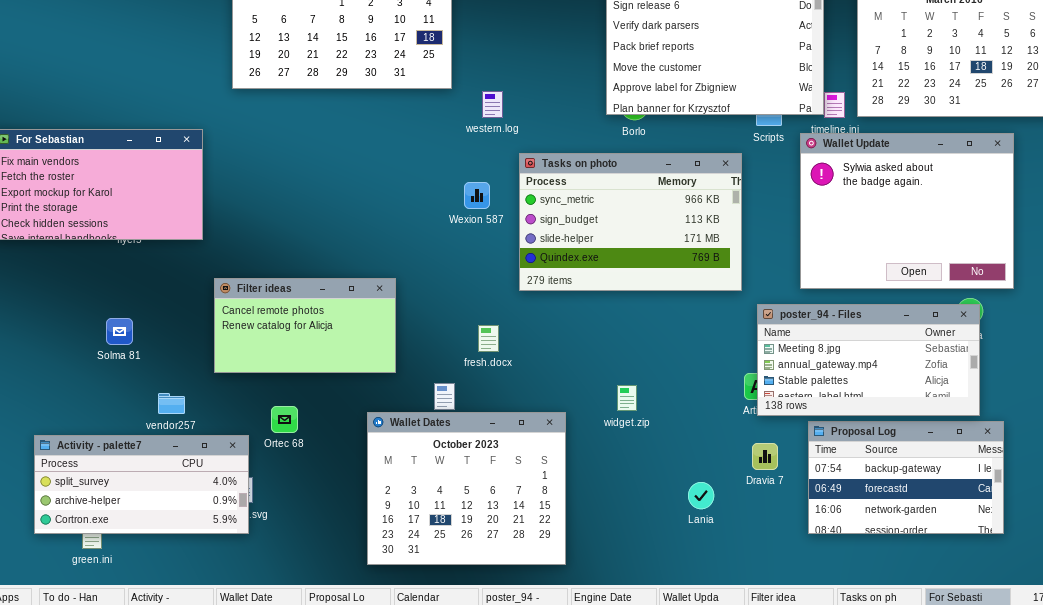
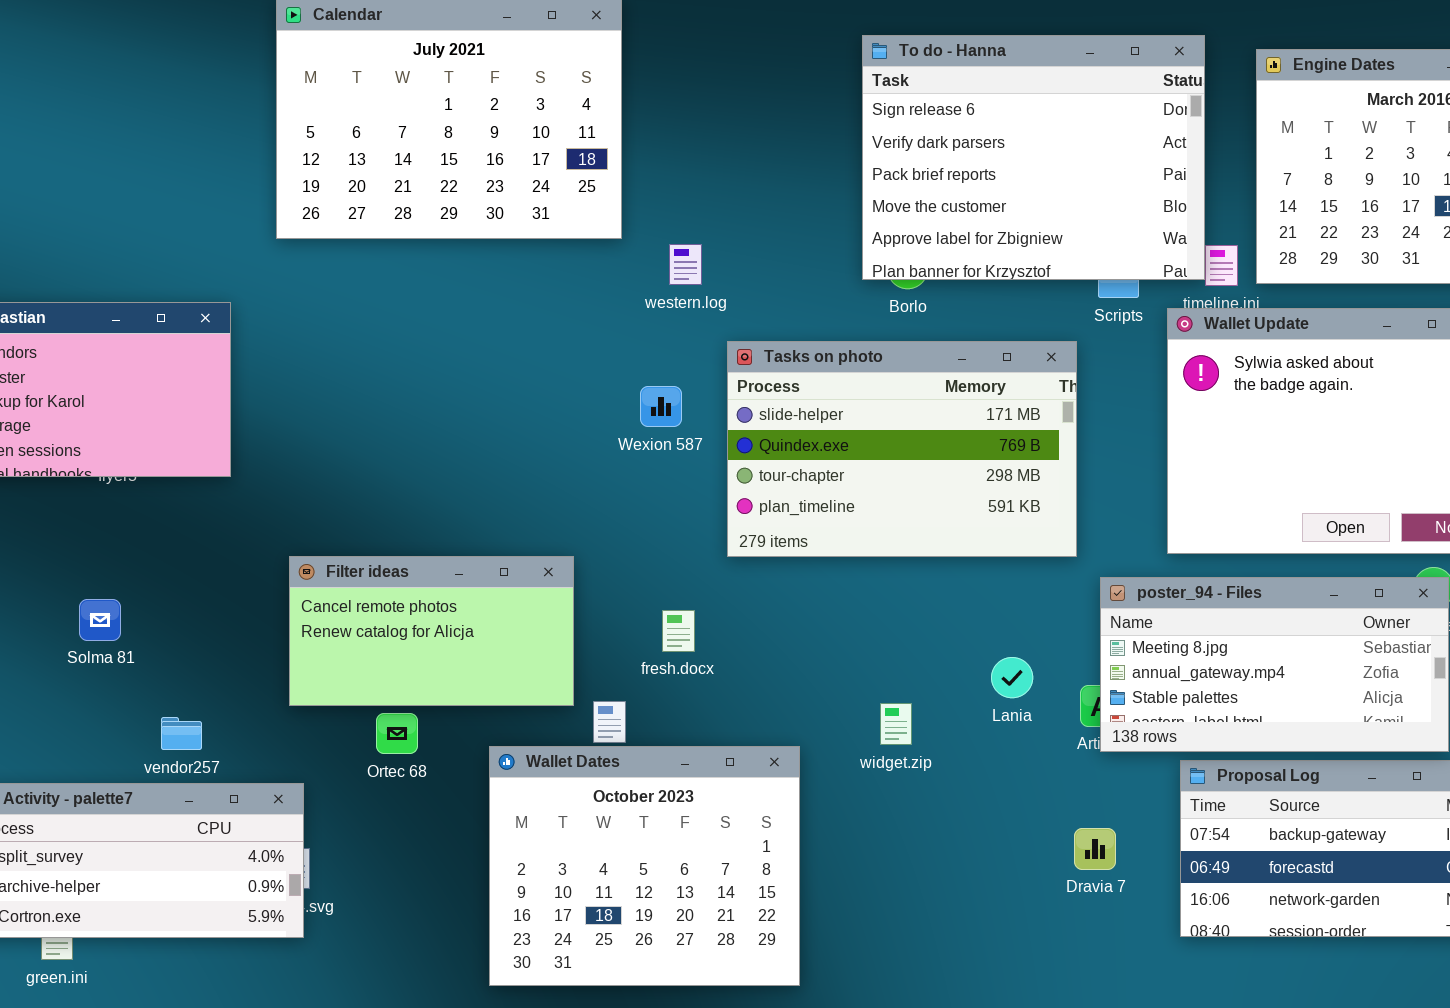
Tasks on photo: [519,153,742,291] -> [727,341,1077,557], scrolled down 2 rows
Filter ideas: [214,278,396,373] -> [289,556,574,706], moved
Ortec 68: [271,406,298,433] -> [376,713,418,754], moved
Dravia 7: [752,443,778,470] -> [1074,828,1116,870], moved
Lania: [688,482,714,509] -> [991,657,1033,698], moved

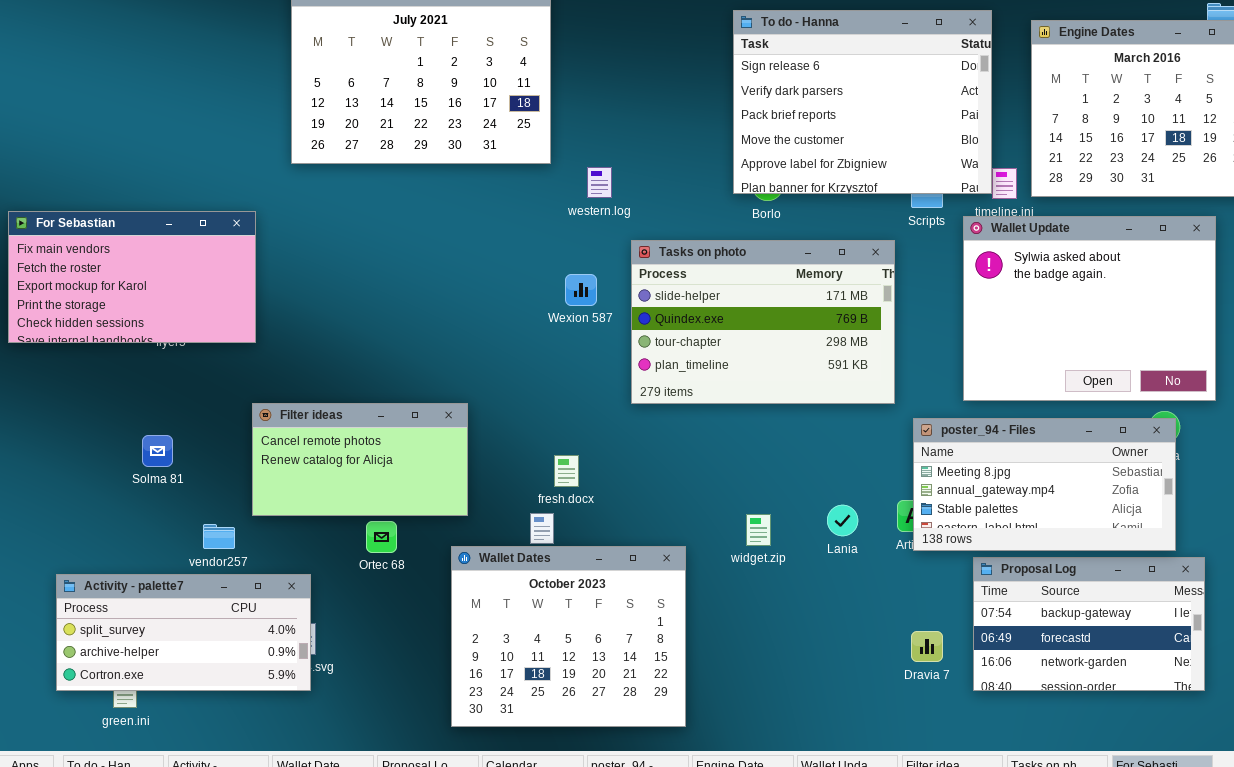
Filter ideas: [289,556,574,706] -> [252,403,468,516], moved
fresh.docx: [662,610,695,652] -> [554,455,579,487], moved
Lania: [991,657,1033,698] -> [827,505,858,536], moved
Dravia 7: [1074,828,1116,870] -> [911,631,943,662], moved

